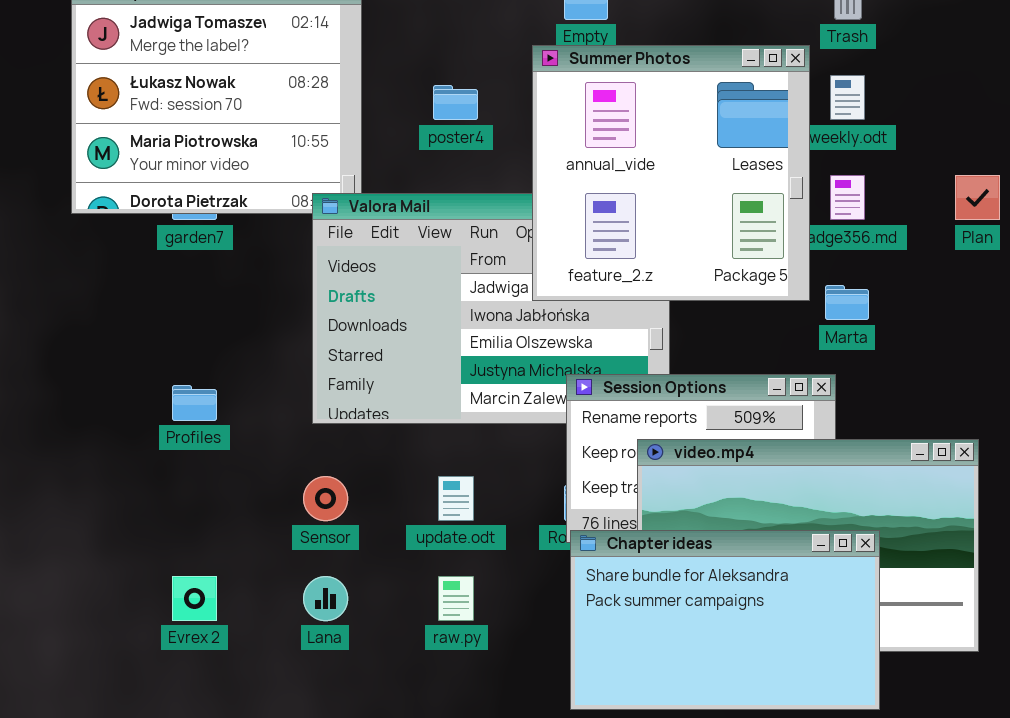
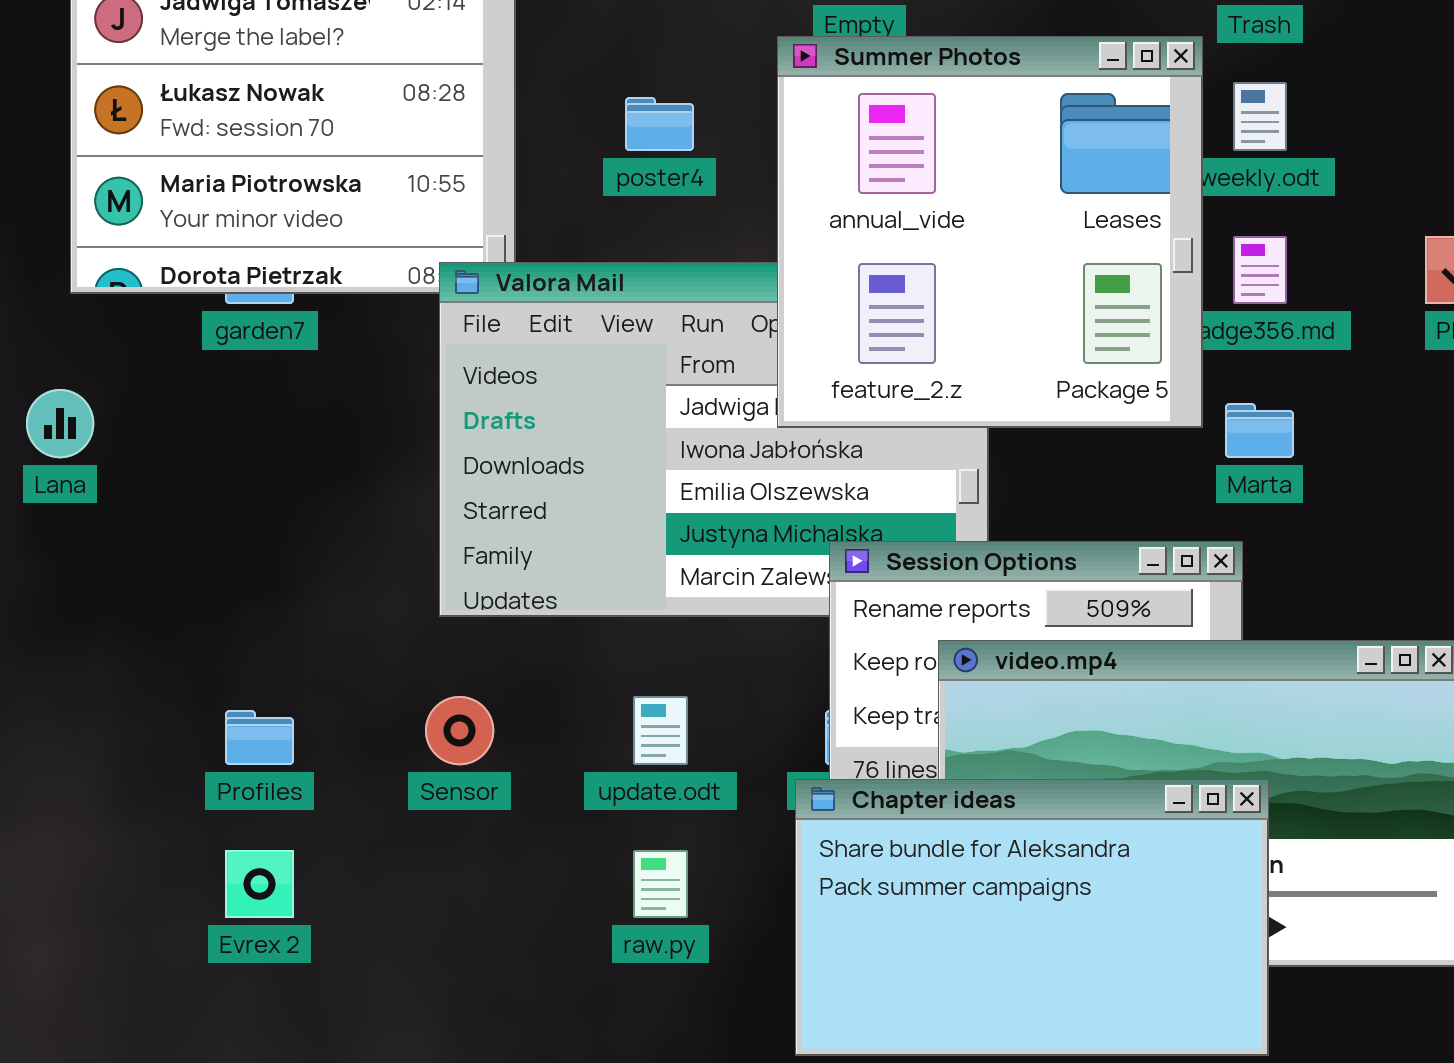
Profiles: [172,385,217,421] -> [225,710,294,765], moved
Chapter ideas: [570,530,880,710] -> [795,779,1269,1056], moved
Lana: [303,576,348,621] -> [26,389,94,458], moved

